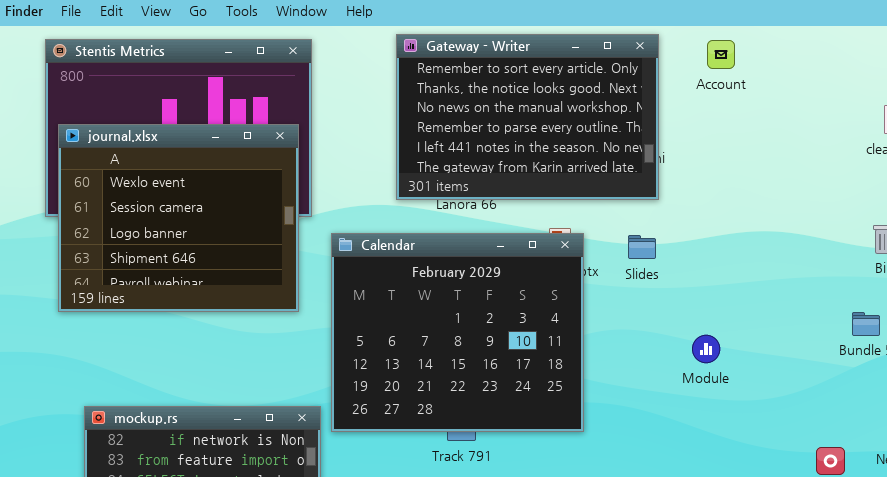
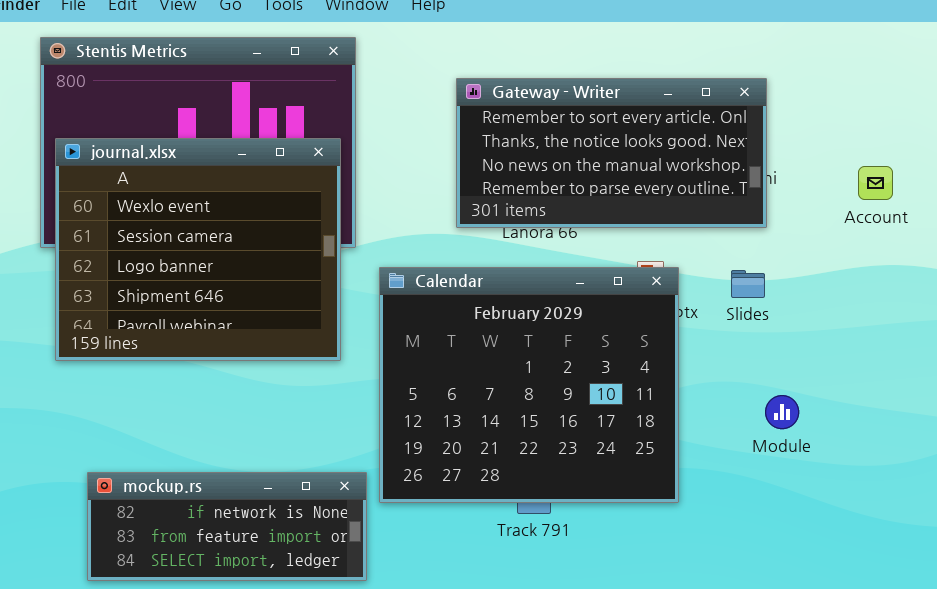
Gateway - Writer: [396,34,659,200] -> [456,78,767,228], resized
Account: [707,40,735,69] -> [858,166,893,200], moved
Module: [692,335,720,363] -> [765,395,799,429], moved

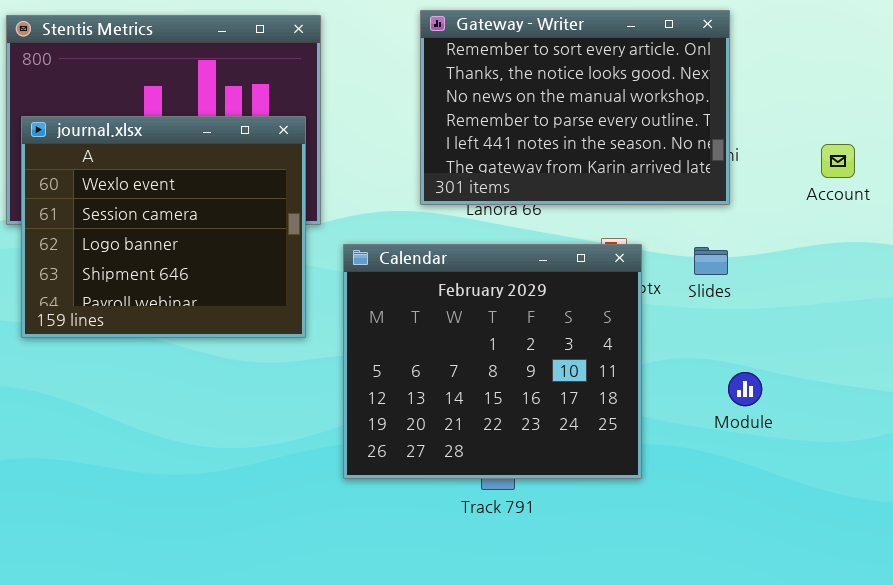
Gateway - Writer: [456,78,767,228] -> [420,10,730,205], resized
mockup.rs: [87,472,367,581] -> none, closed

